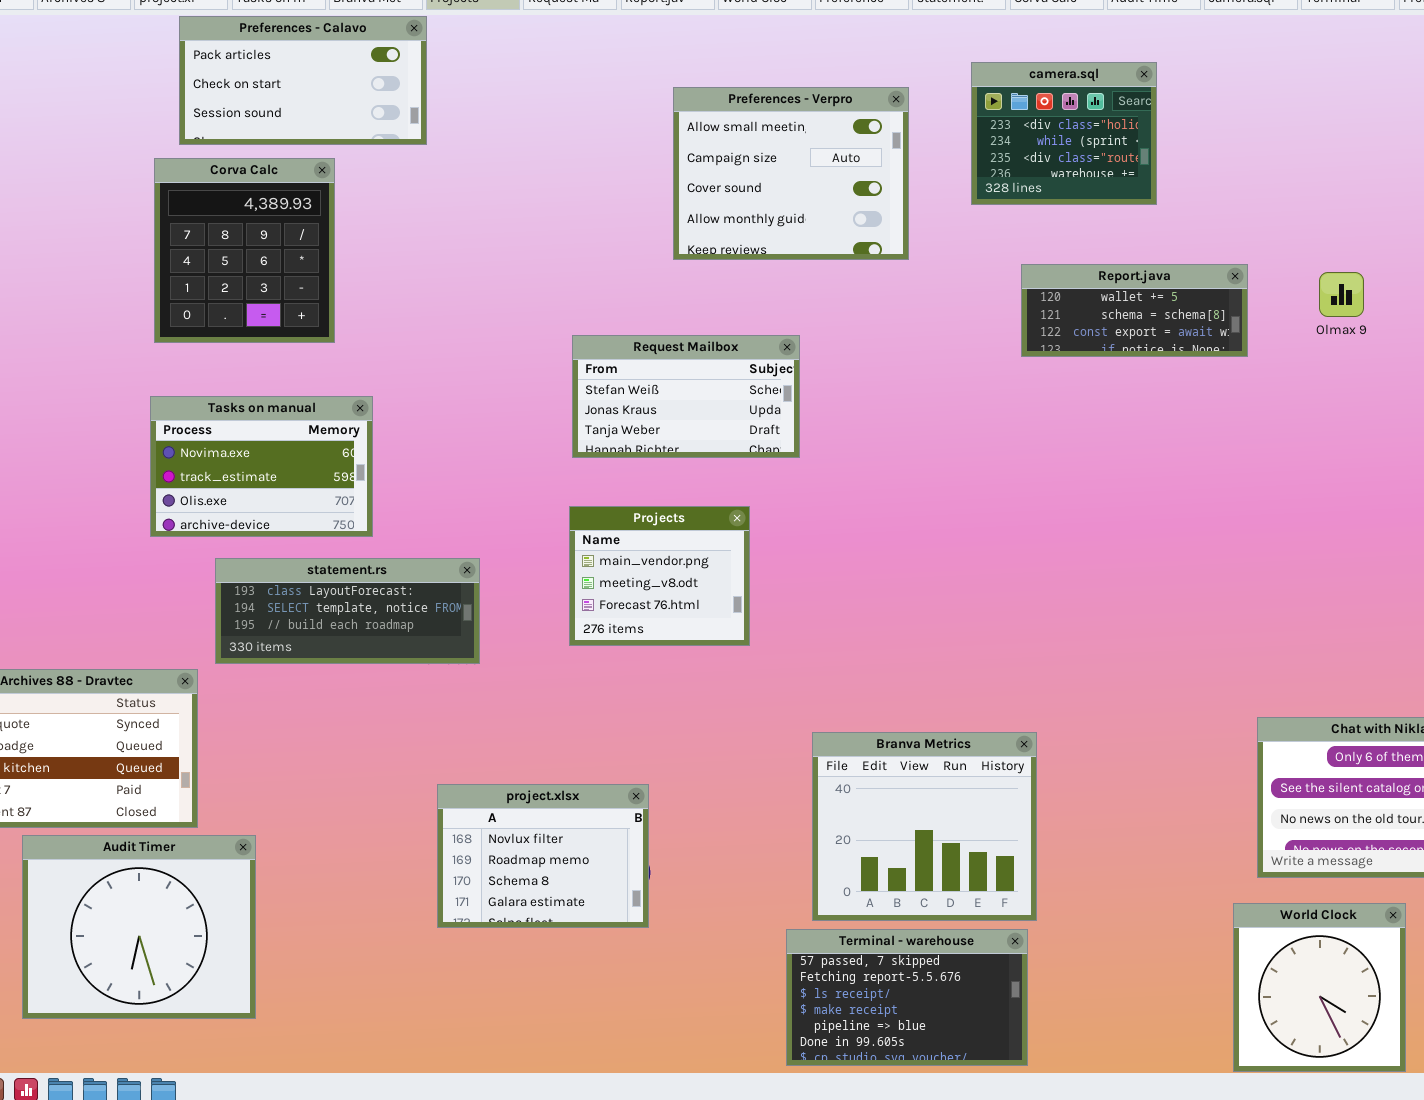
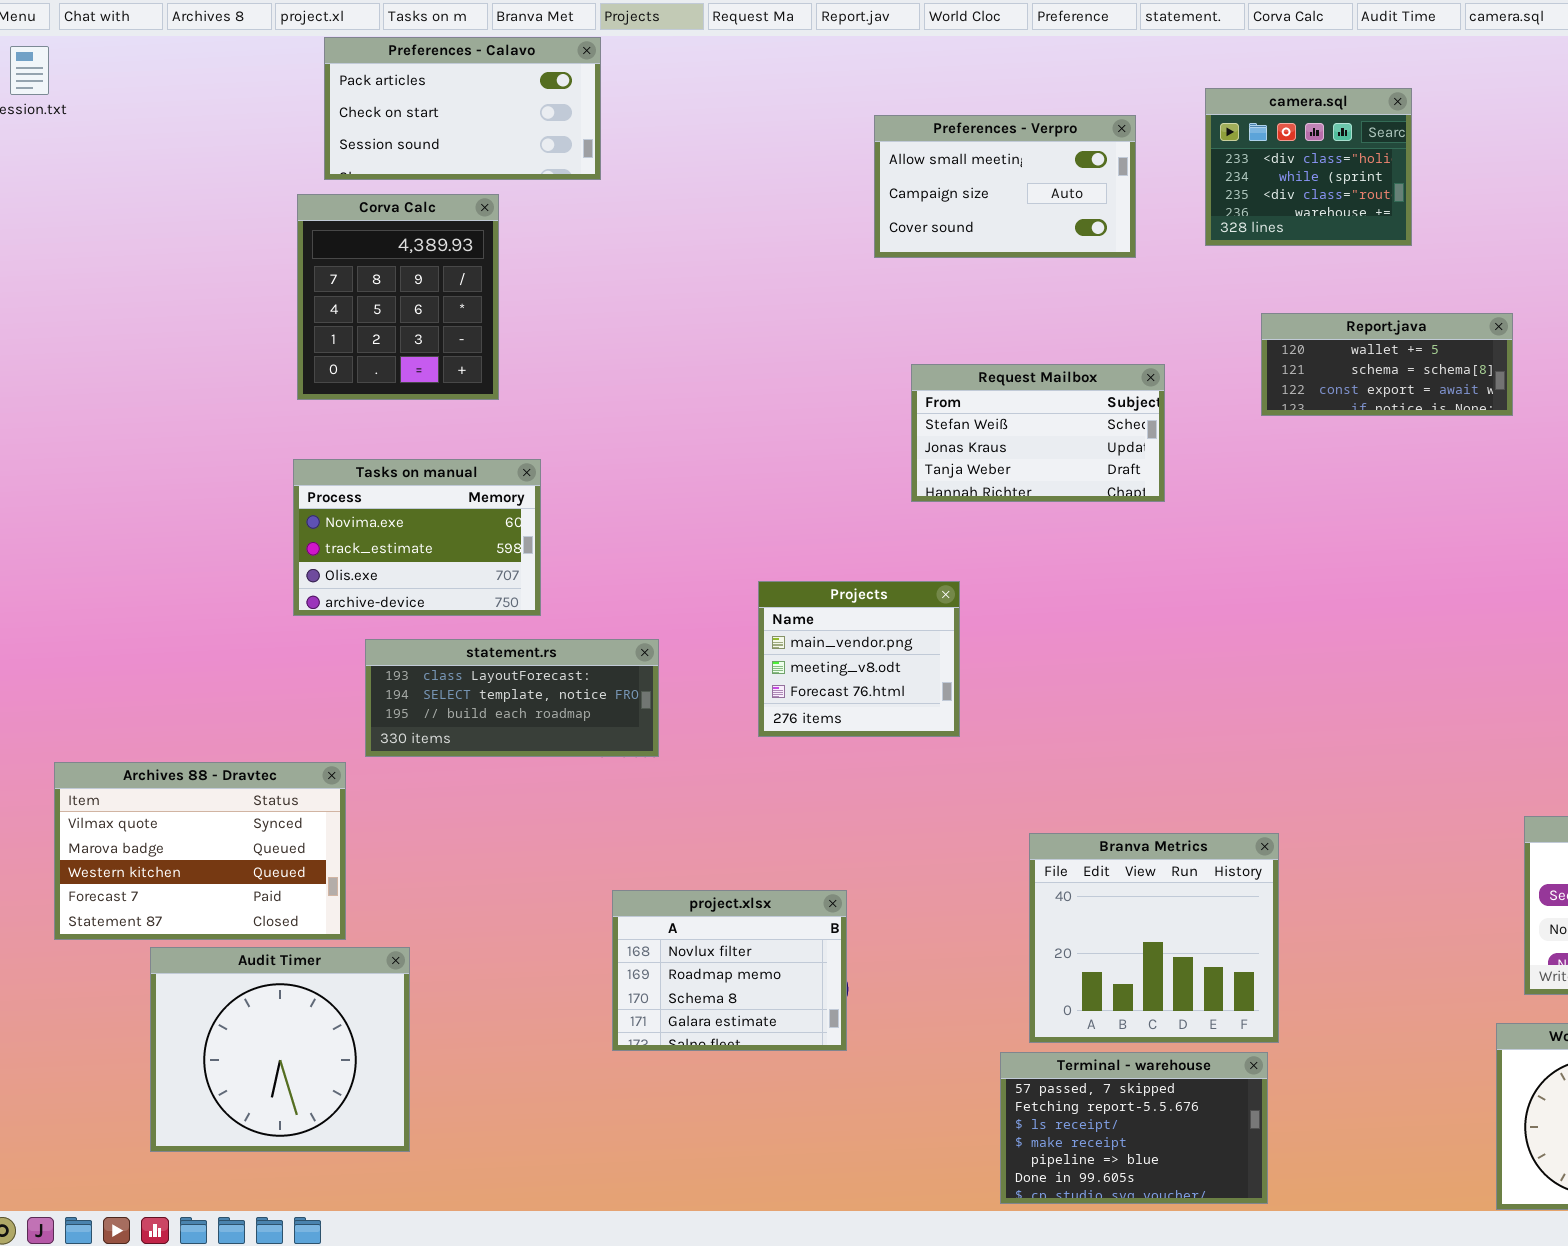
Preferences - Verpro: [673,87,909,260] -> [874,115,1136,258], resized
Request Mailbox: [572,335,800,458] -> [911,364,1165,502], moved

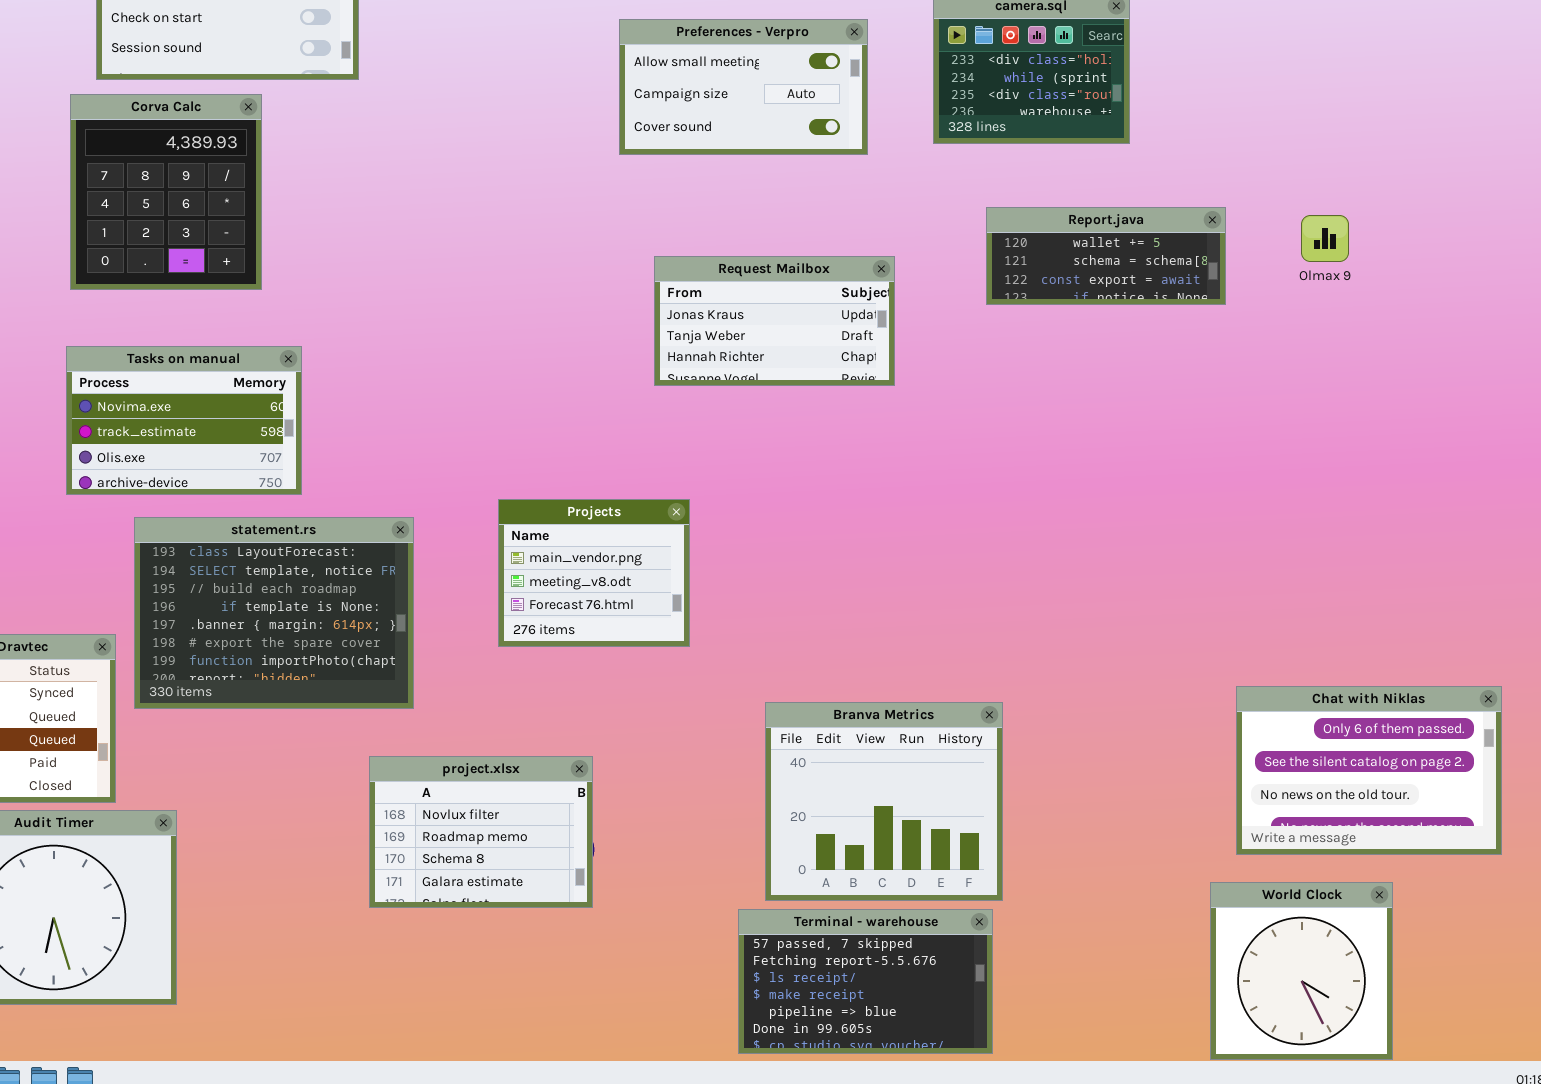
Request Mailbox: [911,364,1165,502] -> [654,256,895,386], scrolled down 1 row
Projects: [758,581,960,737] -> [498,499,690,647], moved
statement.rs: [365,639,659,757] -> [134,517,414,709], resized

